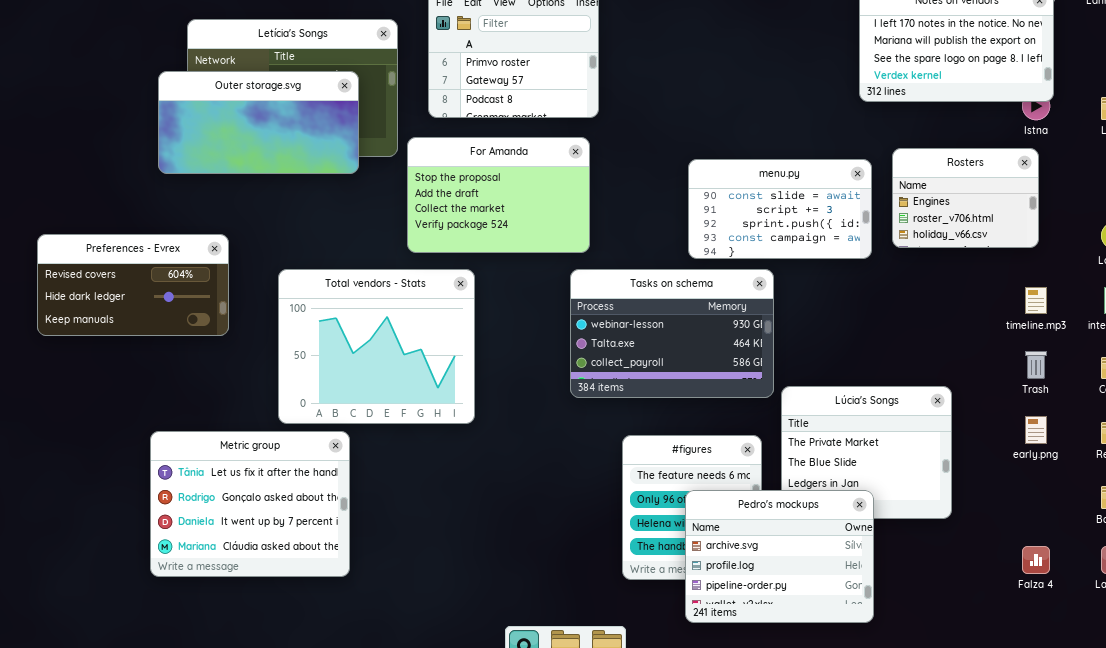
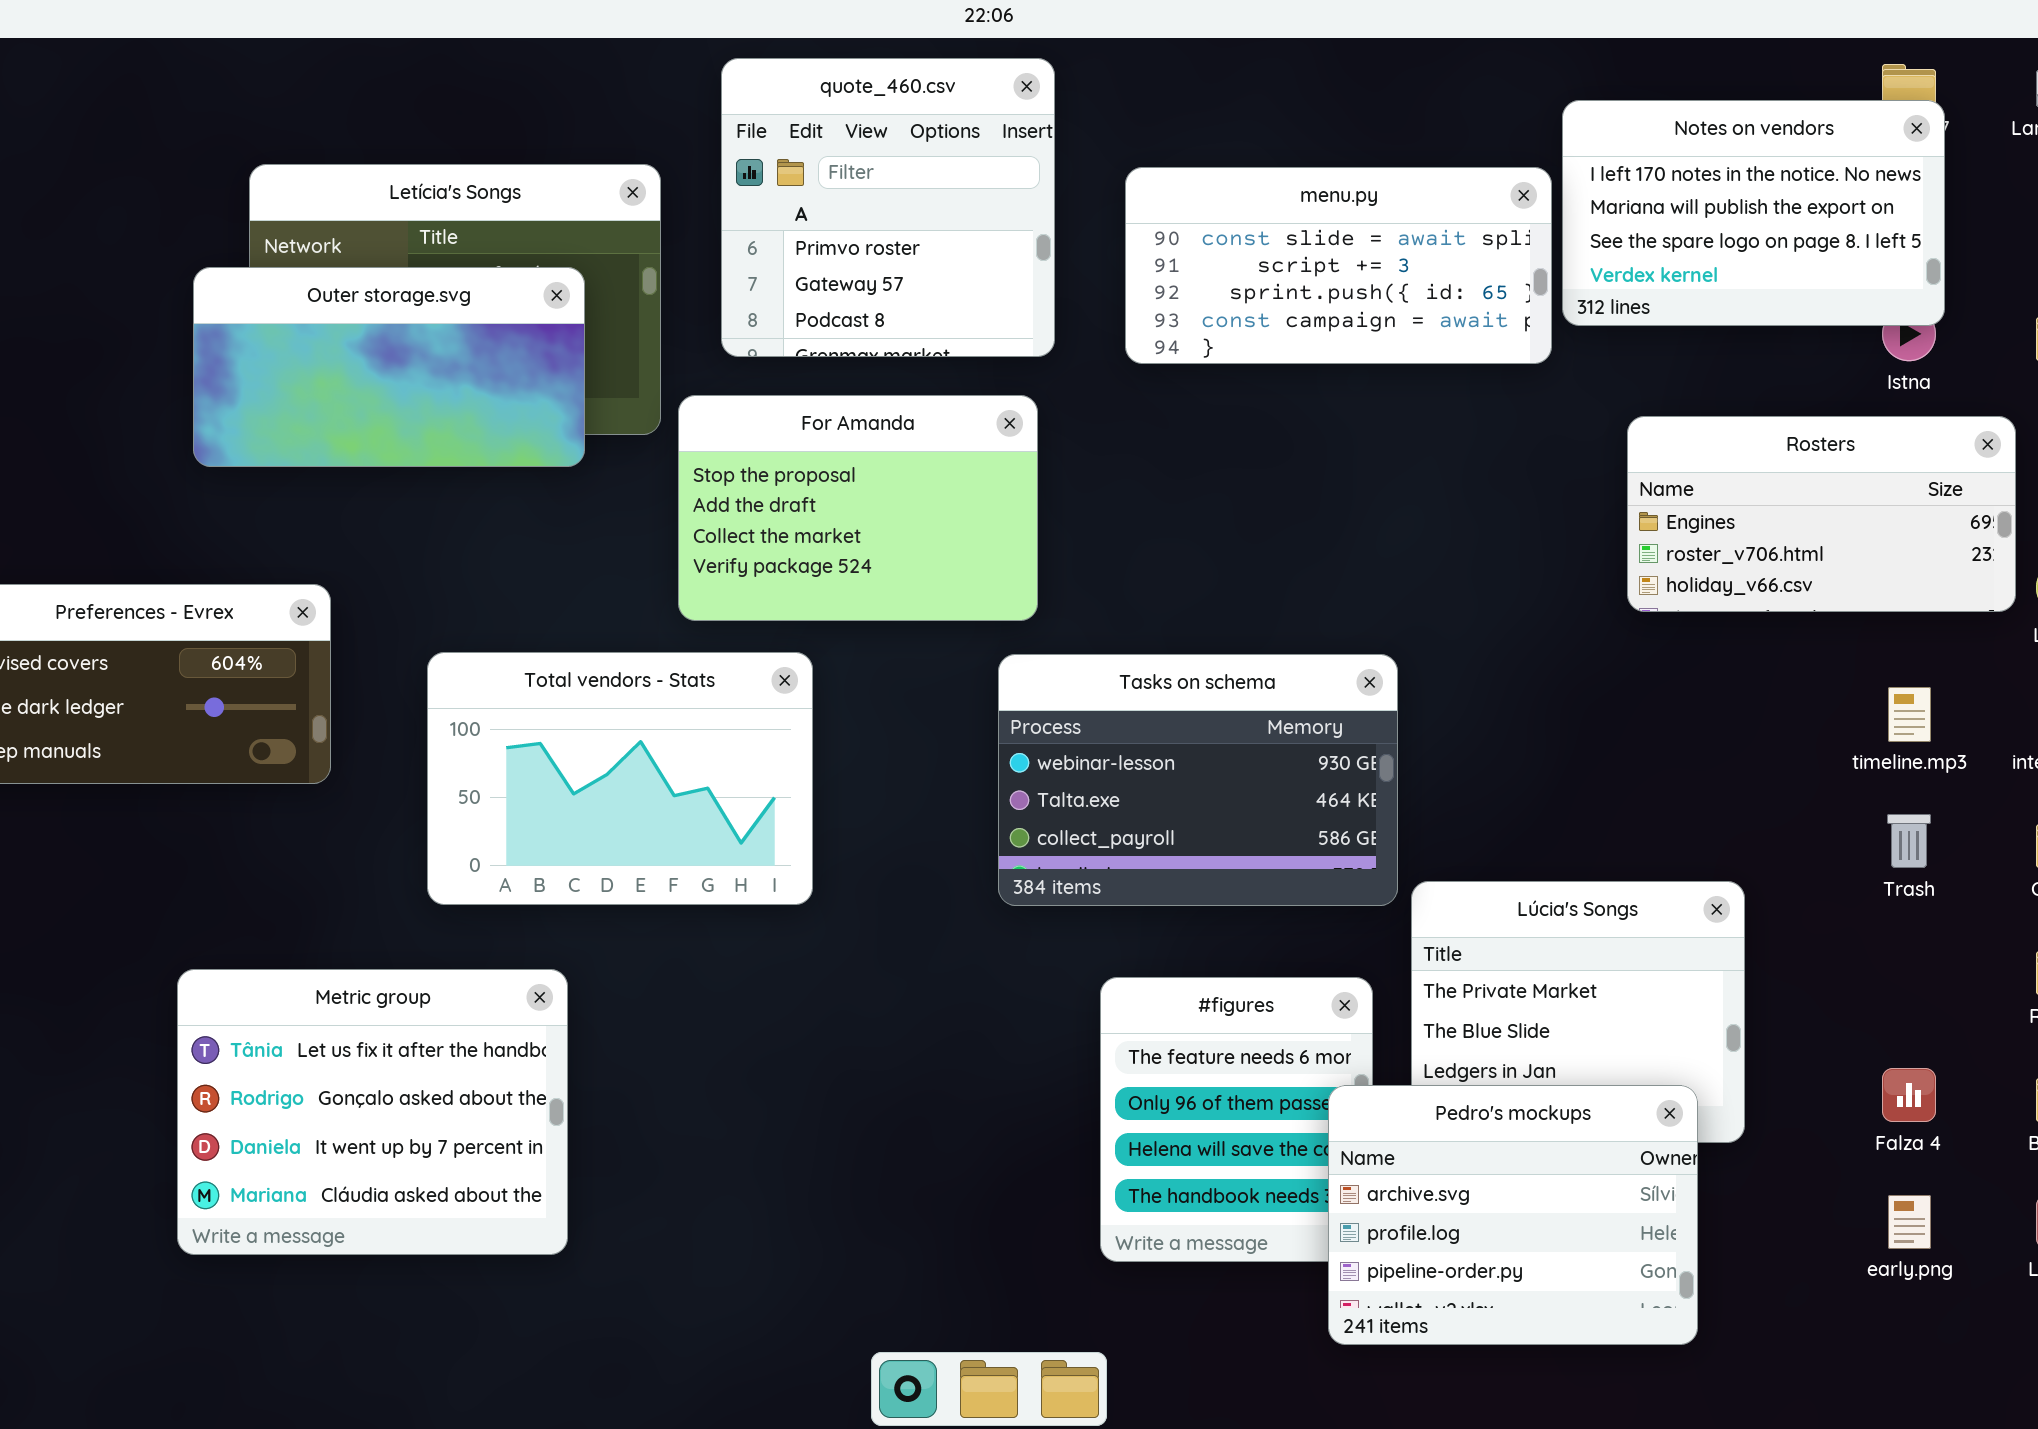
Rosters: [892,148,1039,248] -> [1627,416,2016,612], resized
menu.py: [688,159,872,259] -> [1125,167,1552,364], moved, resized
Total vendors - Stats: [278,269,475,424] -> [427,652,813,905], resized
early.png: [1025,416,1047,444] -> [1888,1195,1931,1249], moved
Pedro's mockups: [685,490,874,623] -> [1328,1085,1698,1345], moved
Falza 4: [1022,546,1050,574] -> [1882,1068,1936,1122], moved

